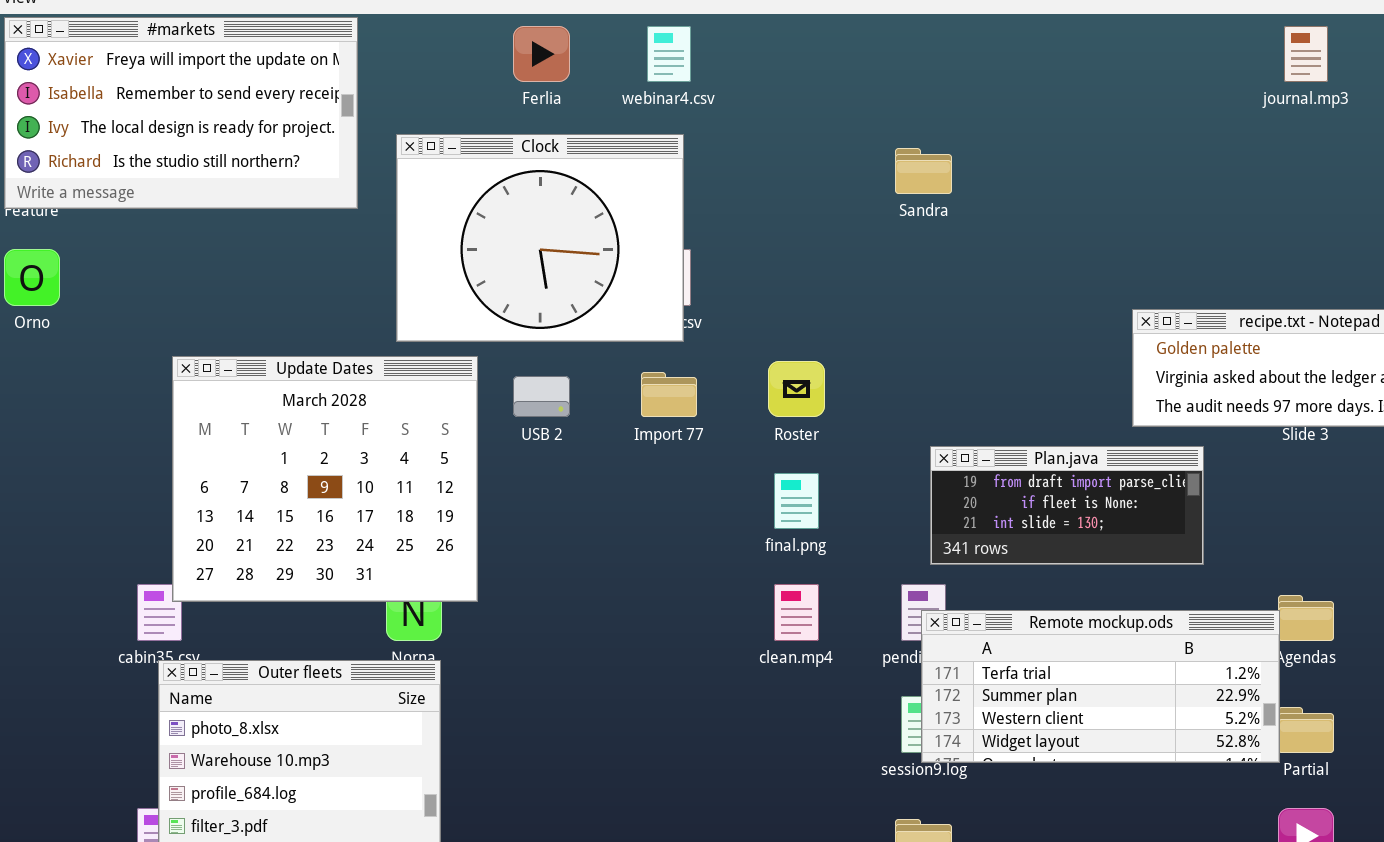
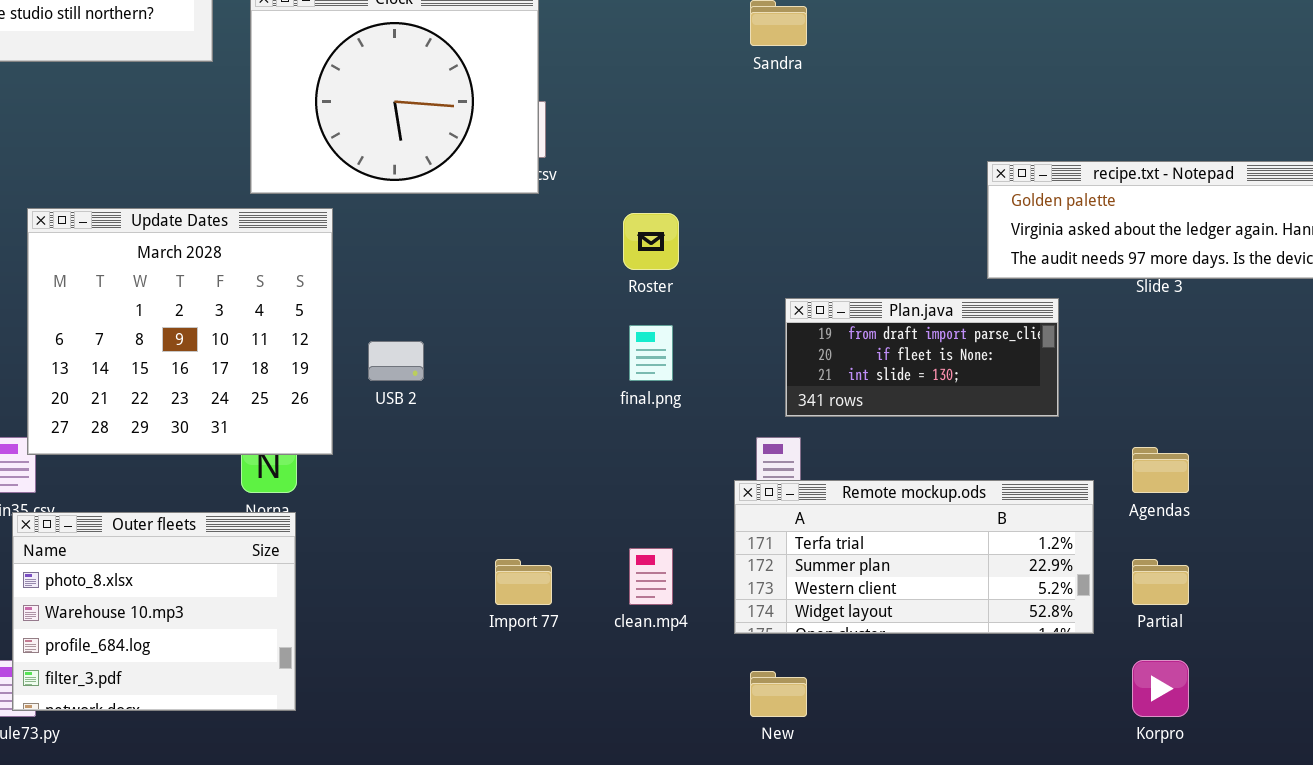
Import 77: [641,372,697,417] -> [495,559,552,605], moved
USB 2: [513,376,570,417] -> [368,341,424,381], moved
clean.mp4: [774,584,819,641] -> [629,548,673,605], moved
Remote mockup.ods: [921,610,1280,763] -> [734,480,1094,634], moved

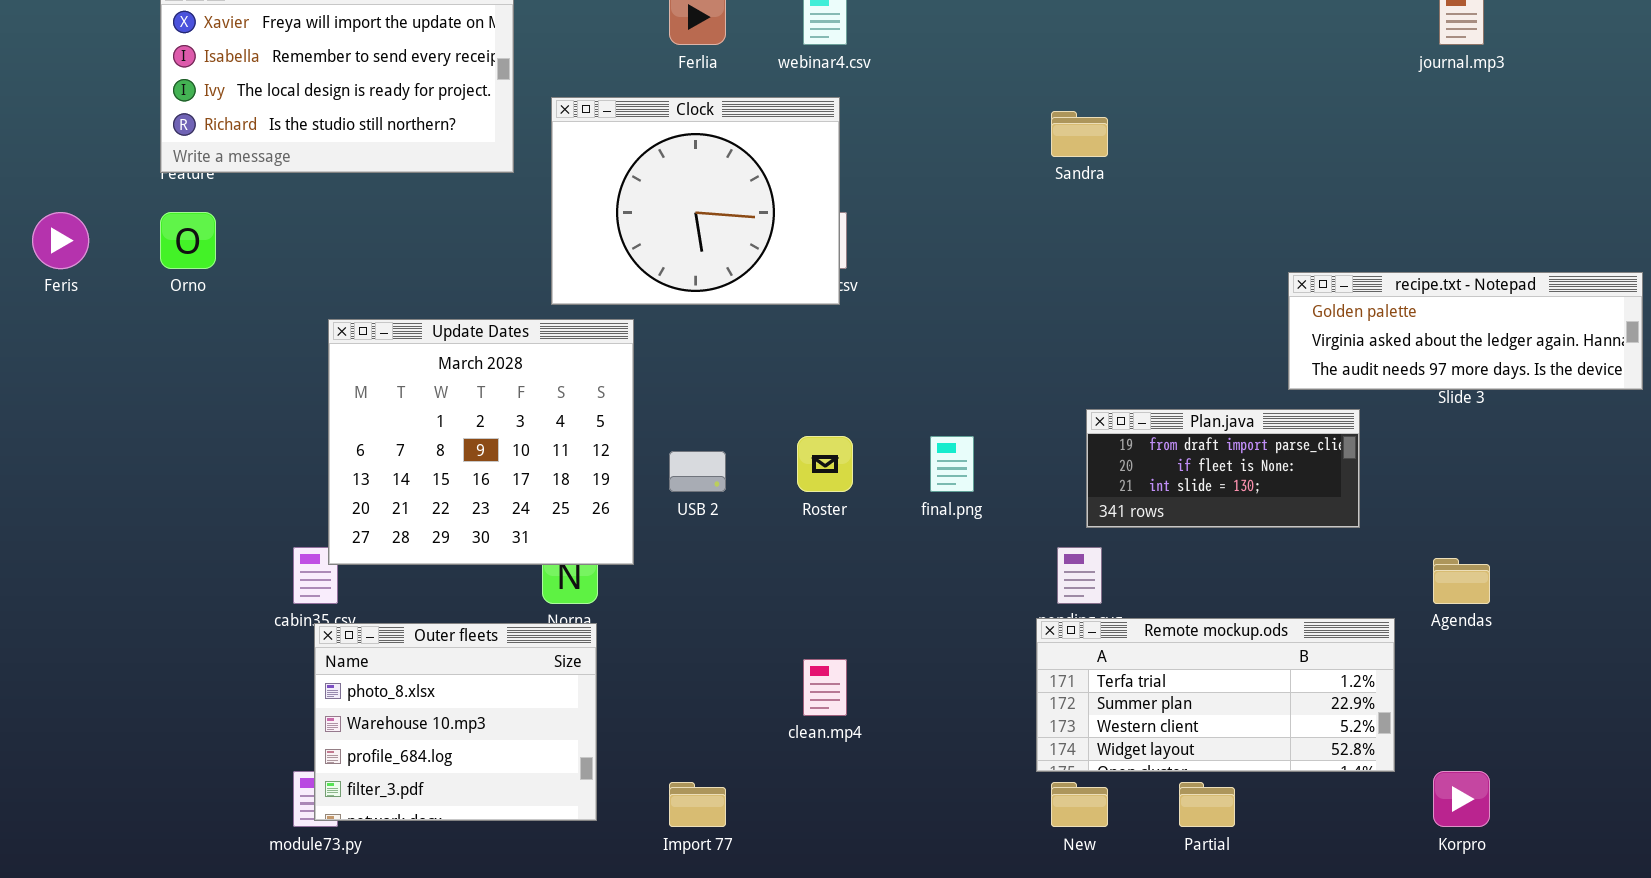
Roster: [623,213,679,270] -> [797,436,853,492], moved
Remote mockup.ods: [734,480,1094,634] -> [1036,618,1395,772], moved
clean.mp4: [629,548,673,605] -> [803,659,847,716], moved
Import 77: [495,559,552,605] -> [669,782,726,827], moved
Partial: [1132,559,1189,605] -> [1179,782,1235,827], moved

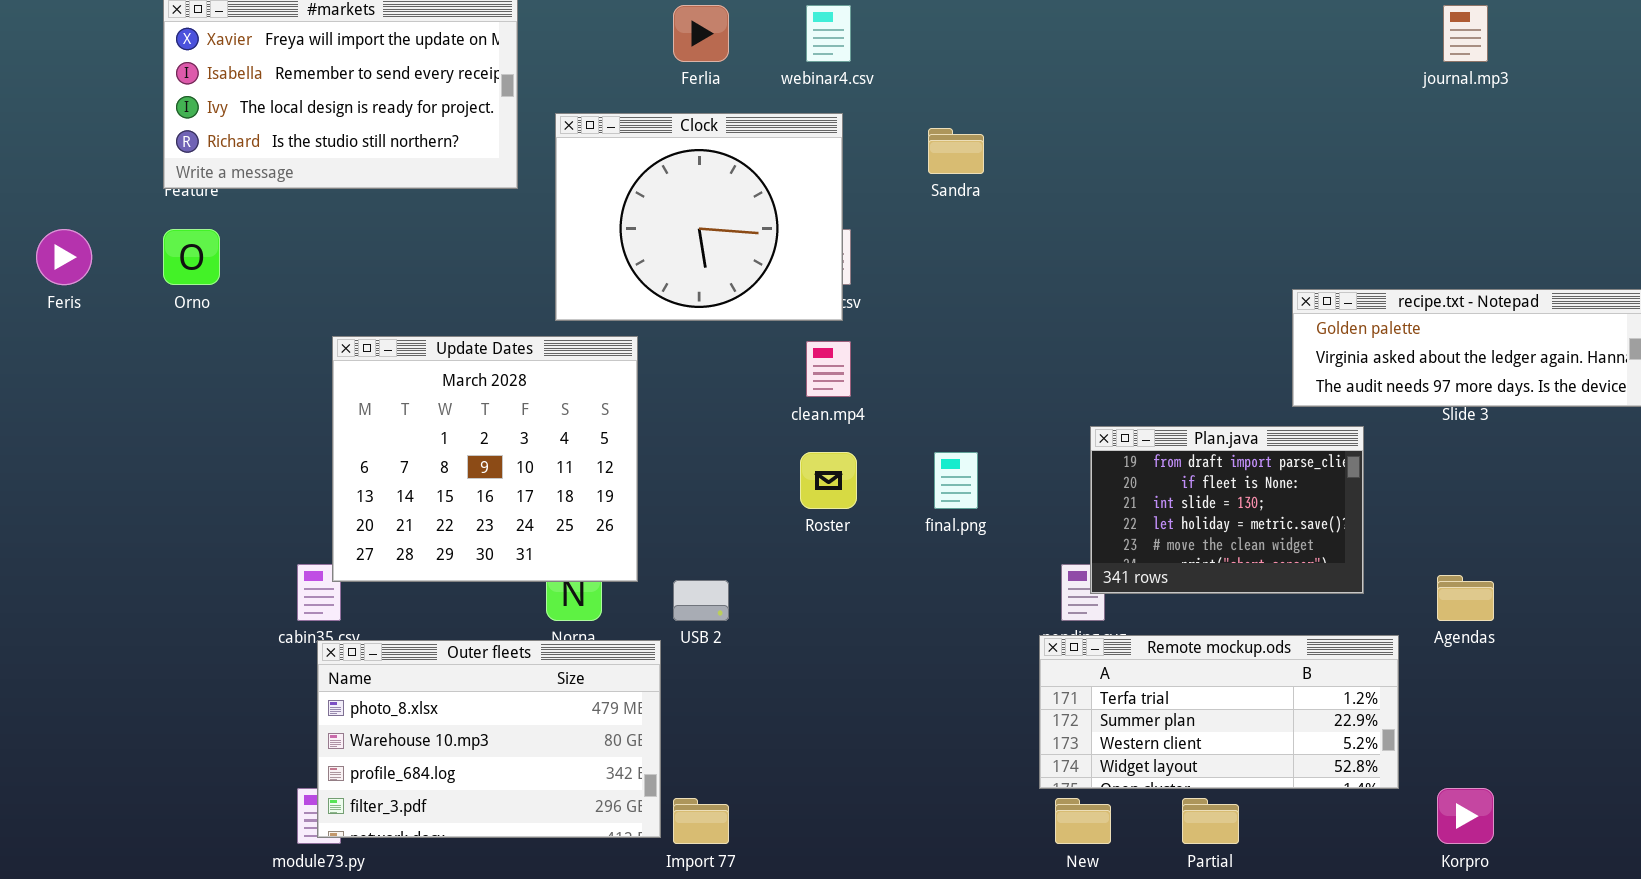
Sandra: [1051,111,1108,157] -> [928,128,984,174], moved
Plan.java: [1086,409,1360,528] -> [1090,426,1364,594], resized
USB 2: [669,451,726,492] -> [673,580,729,621], moved
Outer fleets: [314,623,597,821] -> [317,640,661,838], resized
clean.mp4: [803,659,847,716] -> [806,341,851,397], moved

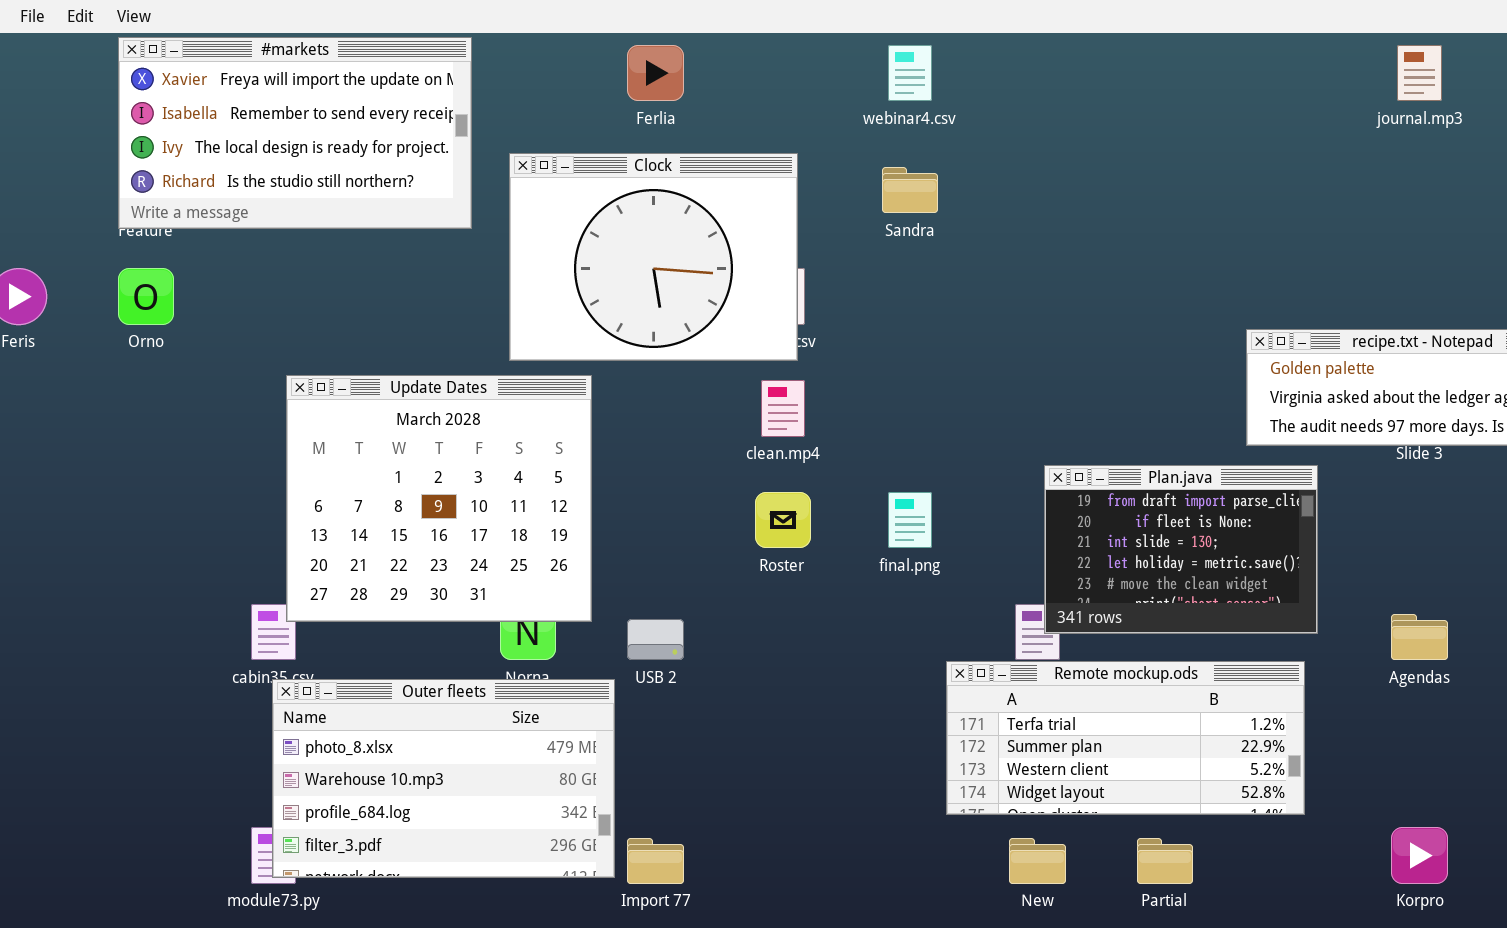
webinar4.csv: [806,5,851,62] -> [888,45,932,101], moved
Remote mockup.ods: [1039,635,1399,789] -> [946,661,1305,815], moved

